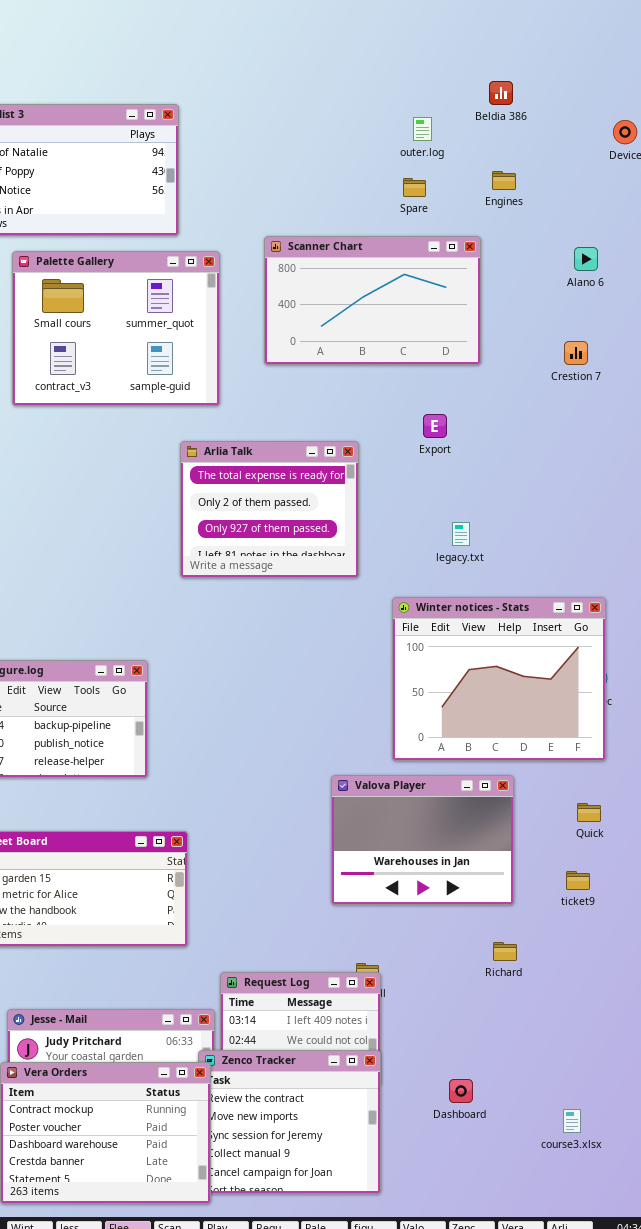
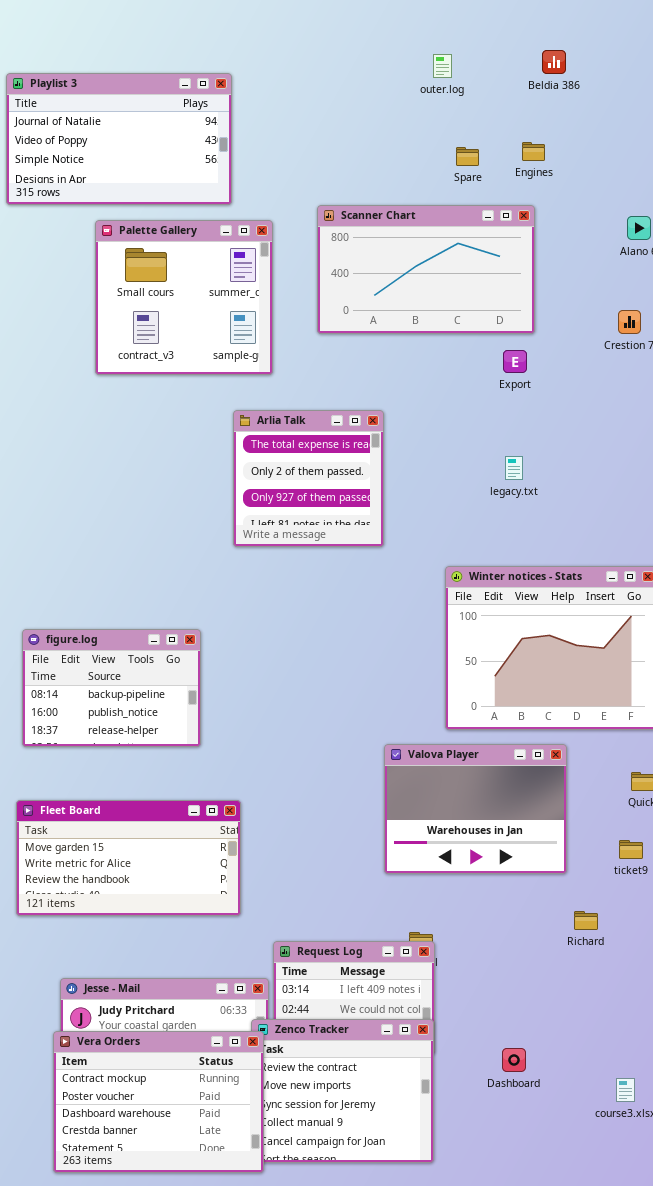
outer.log: [413,117,432,141] -> [433,54,452,78], moved
Engines: [492,171,516,190] -> [522,142,545,161], moved
Palette Gallery: [12,251,220,406] -> [95,220,273,375], resized
Export: [423,414,447,438] -> [503,350,527,373], moved
Arlia Talk: [180,441,359,578] -> [233,410,384,547], resized
legacy.txt: [452,522,470,546] -> [505,456,523,480], moved
Richard: [493,942,517,961] -> [574,911,598,930], moved

